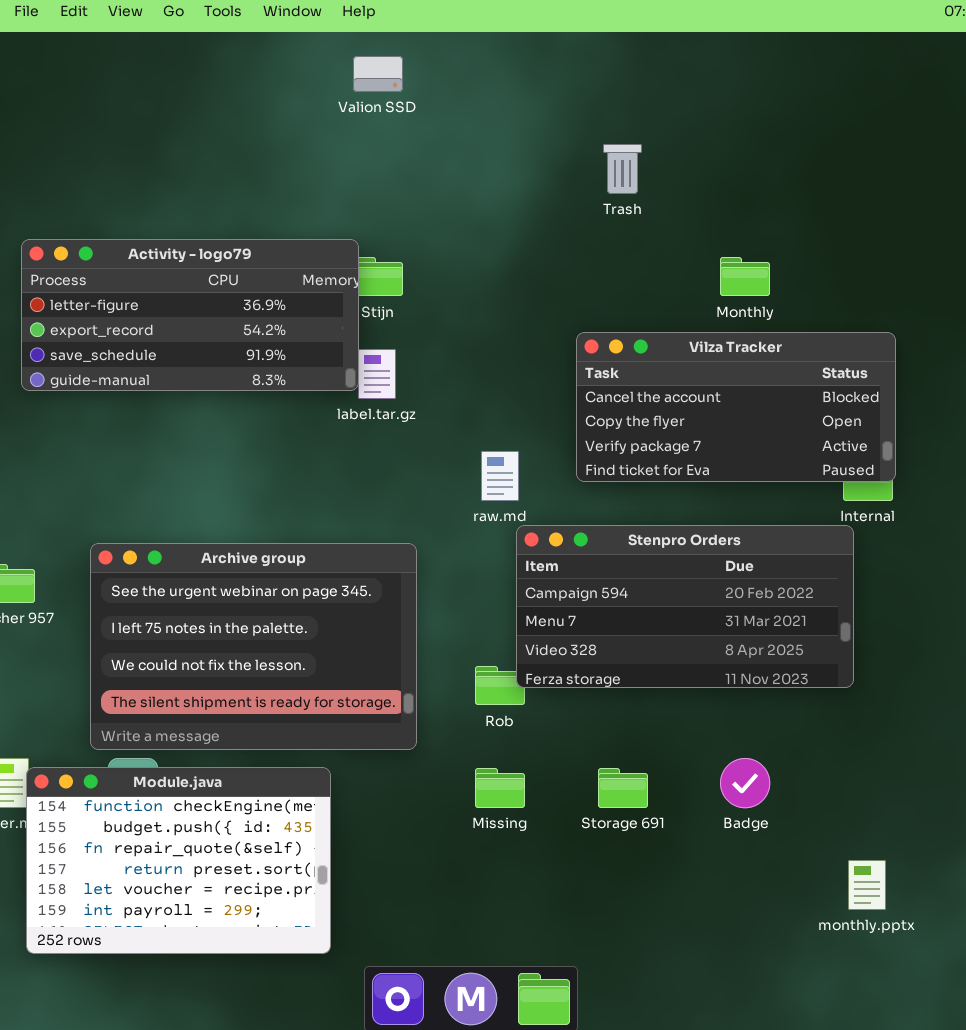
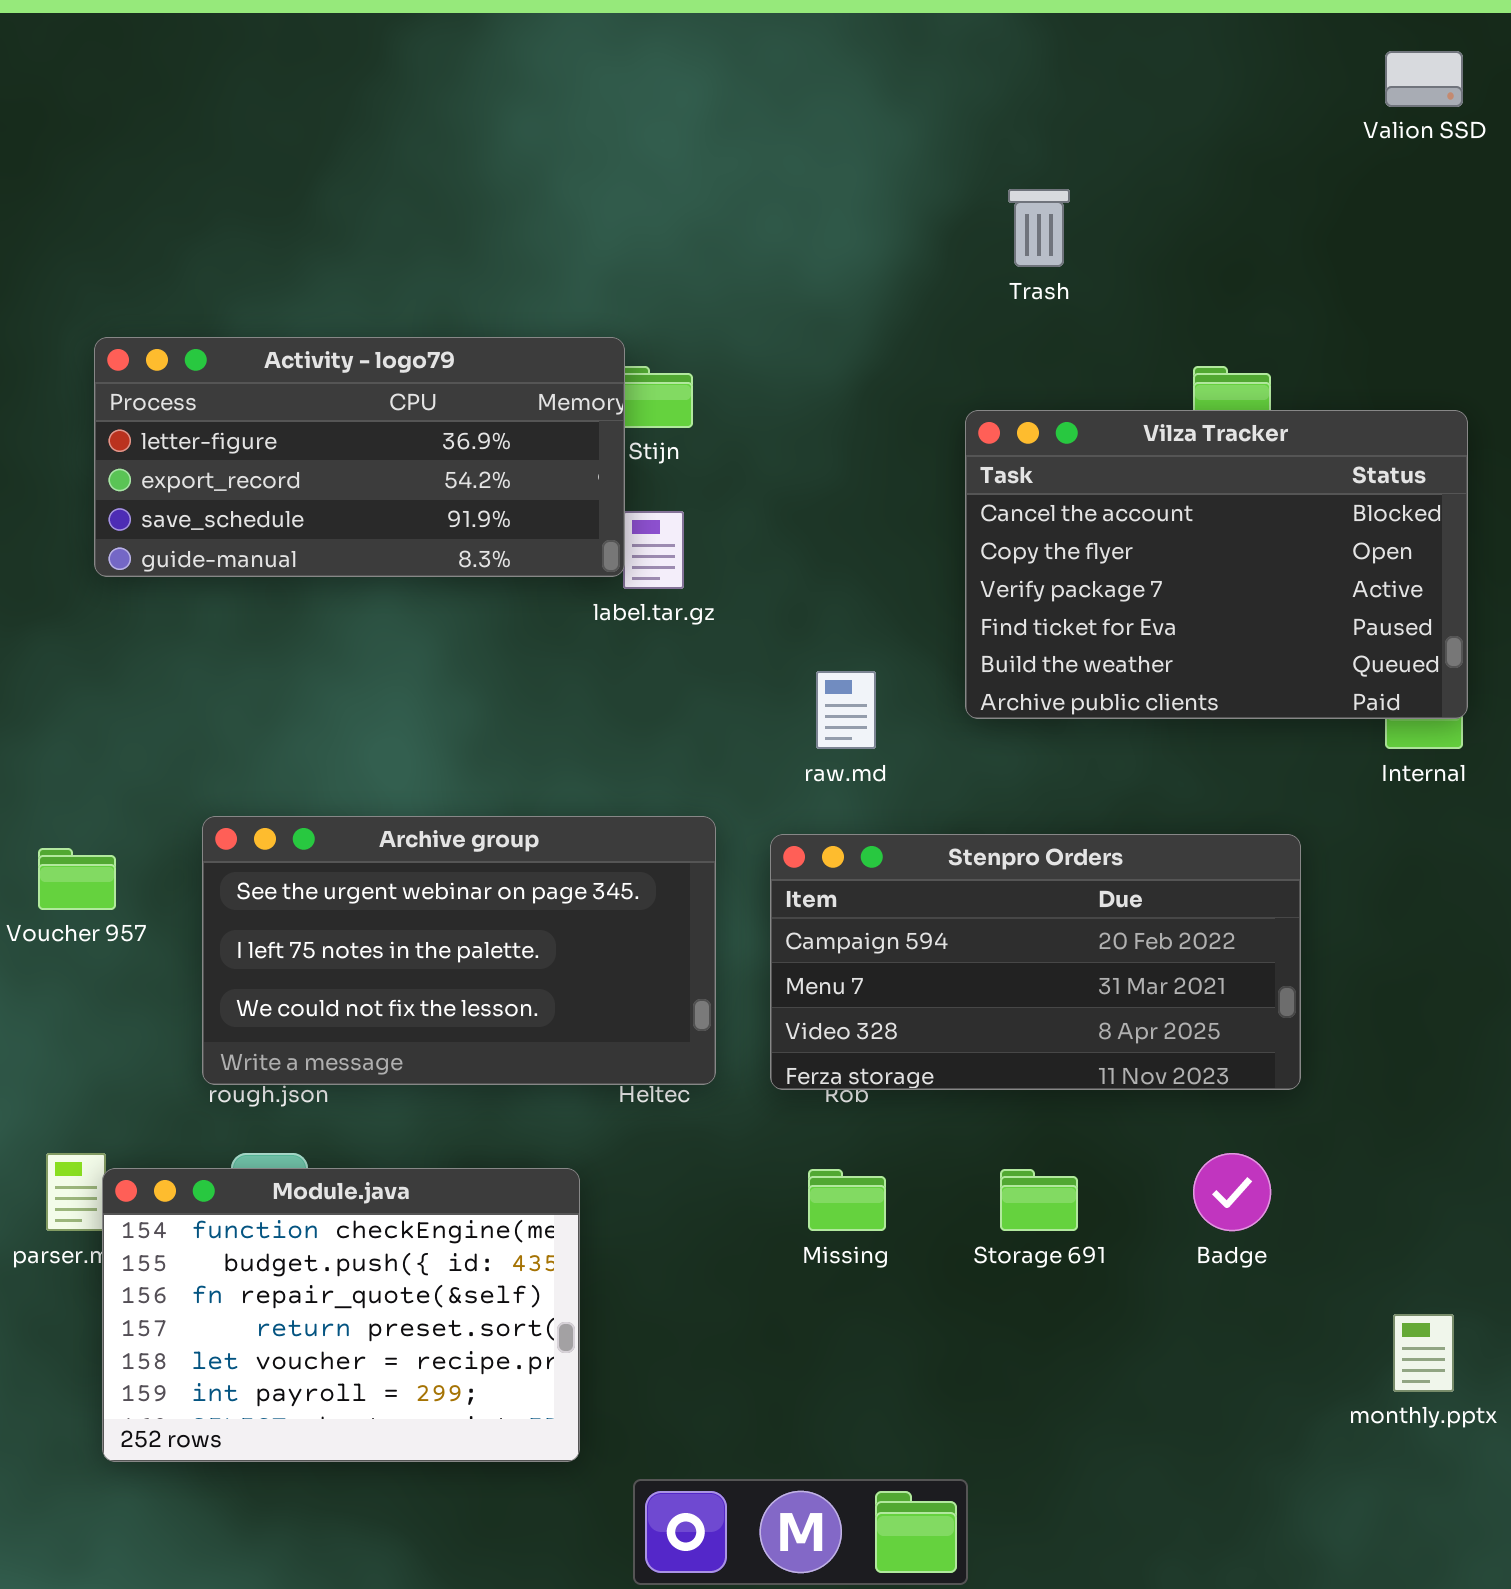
Valion SSD: [353,56,403,92] -> [1385,51,1463,107], moved
Vilza Tracker: [576,332,896,482] -> [965,410,1468,719], resized
Stenpro Orders: [516,525,854,688] -> [770,834,1301,1090], moved
Archive group: [90,543,417,750] -> [202,816,716,1085], resized

